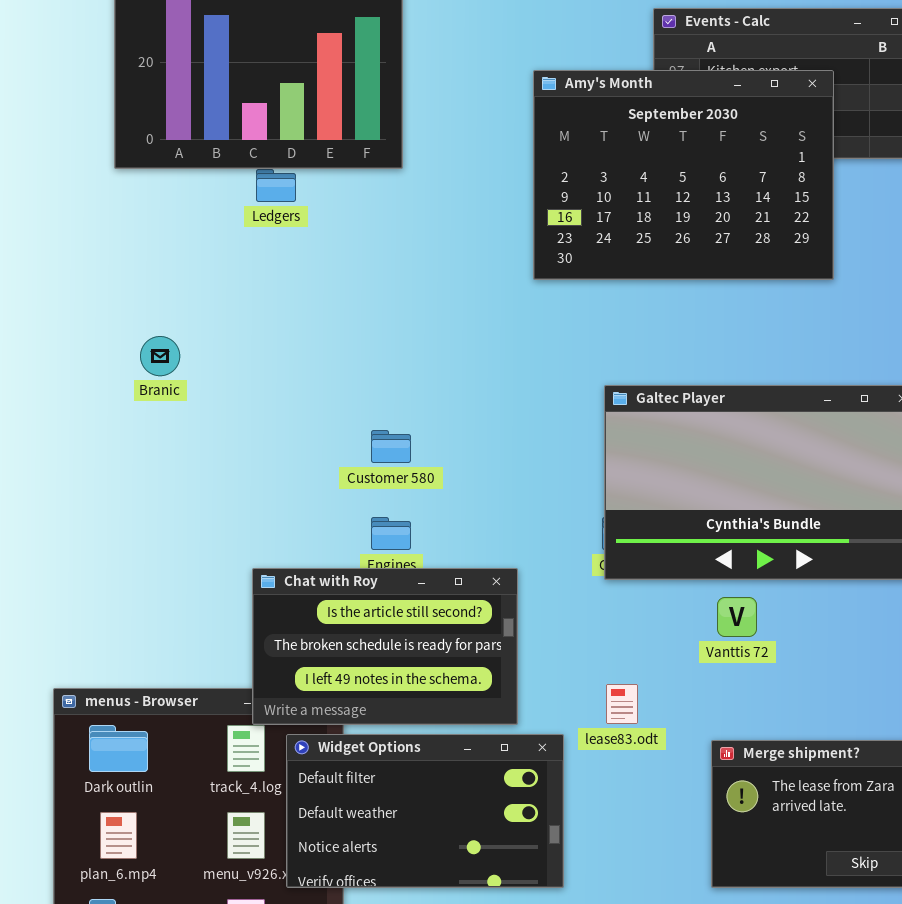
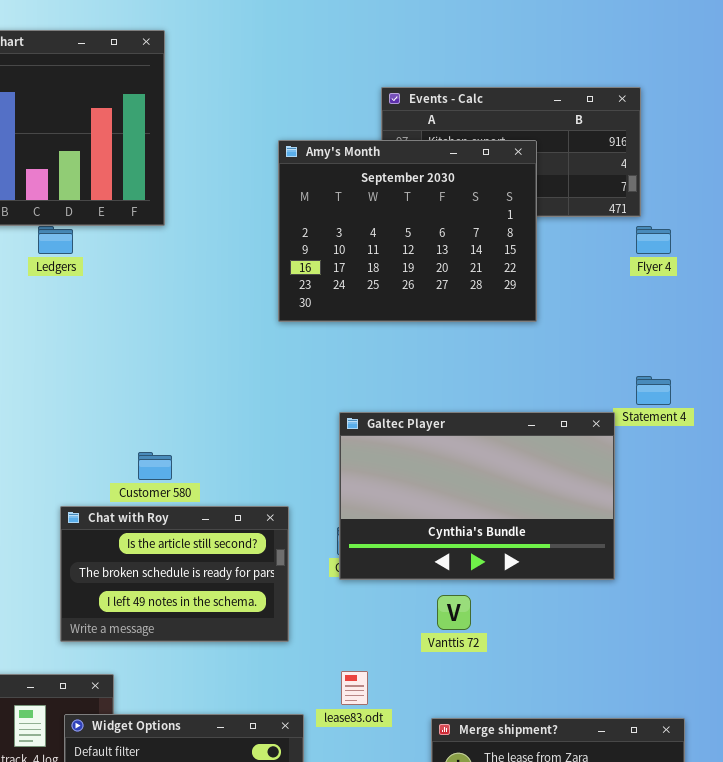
Chat with Roy: [252,568,518,725] -> [60,506,289,642], moved

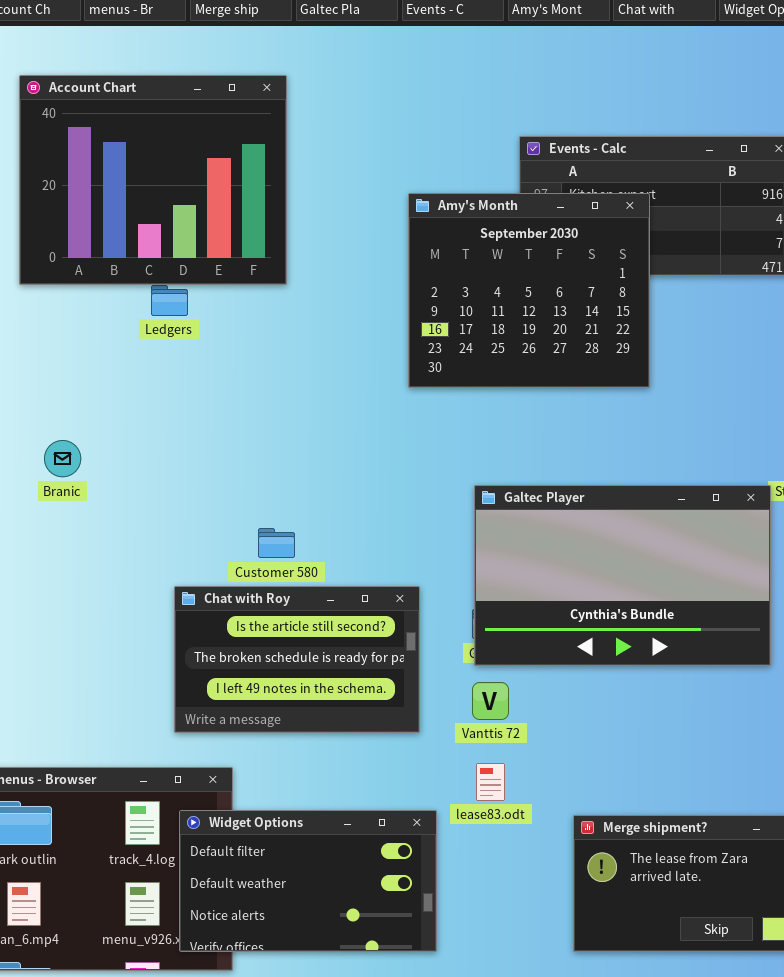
Amy's Month: [278,140,537,322] -> [408,193,650,388], resized
Vanttis 72: [437,595,471,630] -> [472,682,509,720], moved

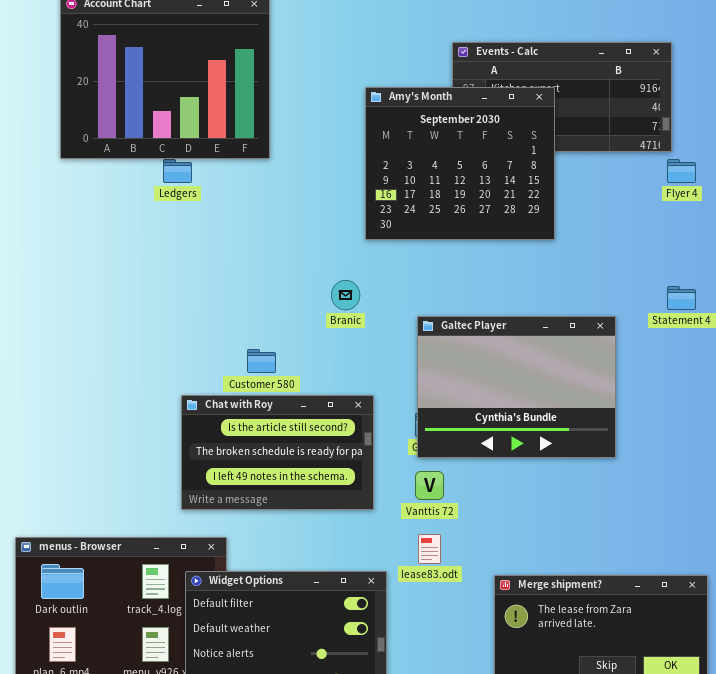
Branic: [44,440,81,477] -> [331,280,360,310], moved
Galtec Player: [474,485,771,666] -> [417,316,616,458], resized

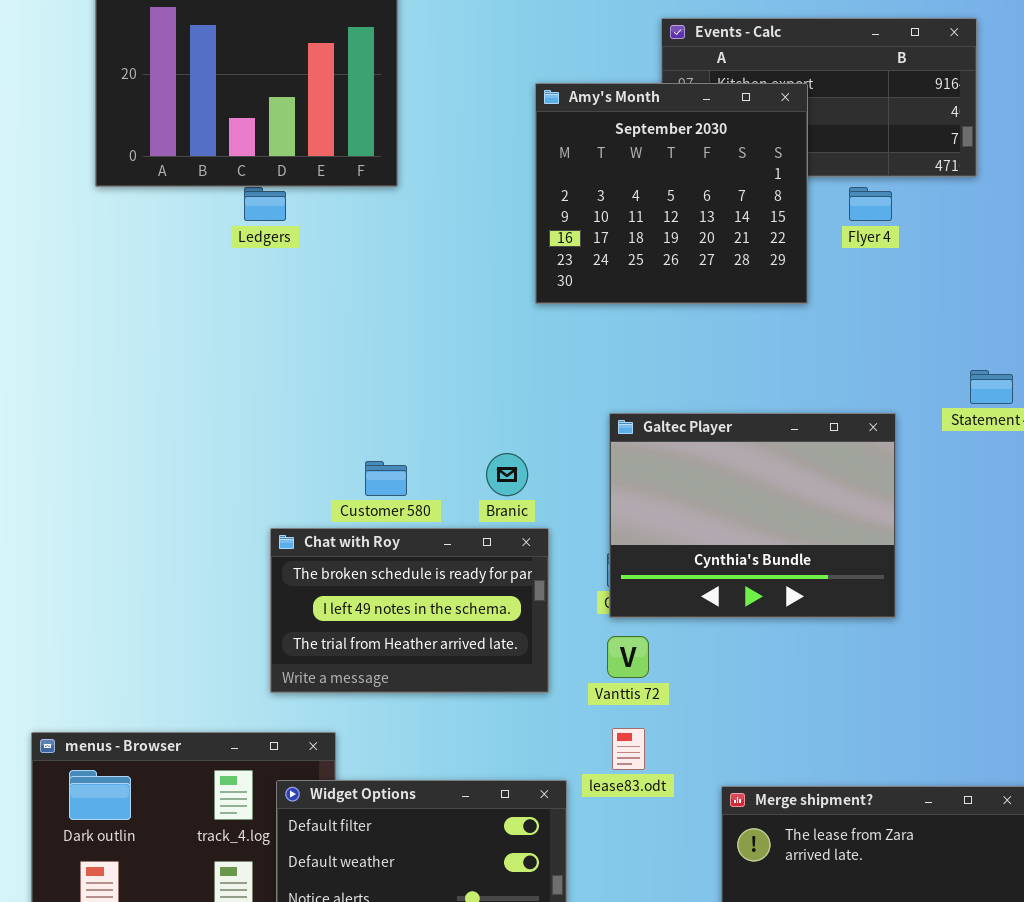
Flyer 4: [667,159,696,183] -> [849,187,892,221], moved
Branic: [331,280,360,310] -> [486,453,528,496], moved
Chat with Roy: [181,395,374,510] -> [270,528,549,693], scrolled down 1 row

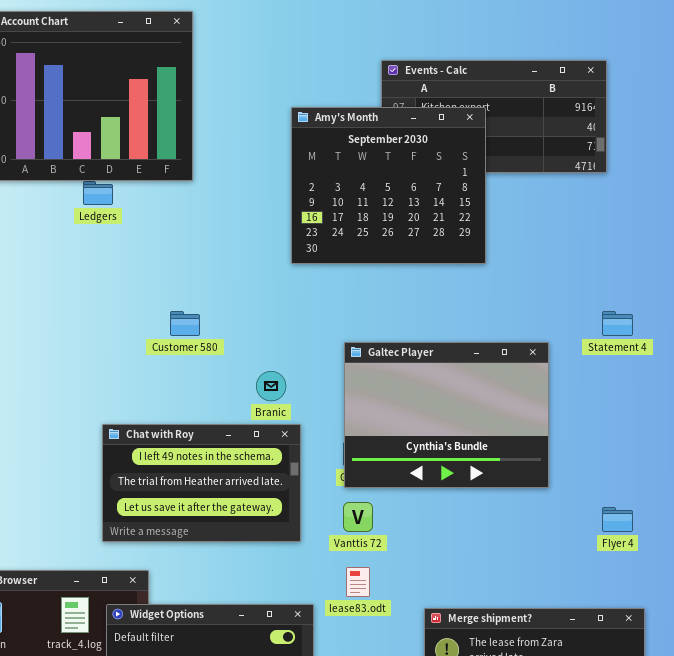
Flyer 4: [849,187,892,221] -> [602,507,633,532], moved
Customer 580: [365,461,407,496] -> [170,311,200,336], moved
Chat with Roy: [270,528,549,693] -> [102,424,301,542], scrolled down 1 row

